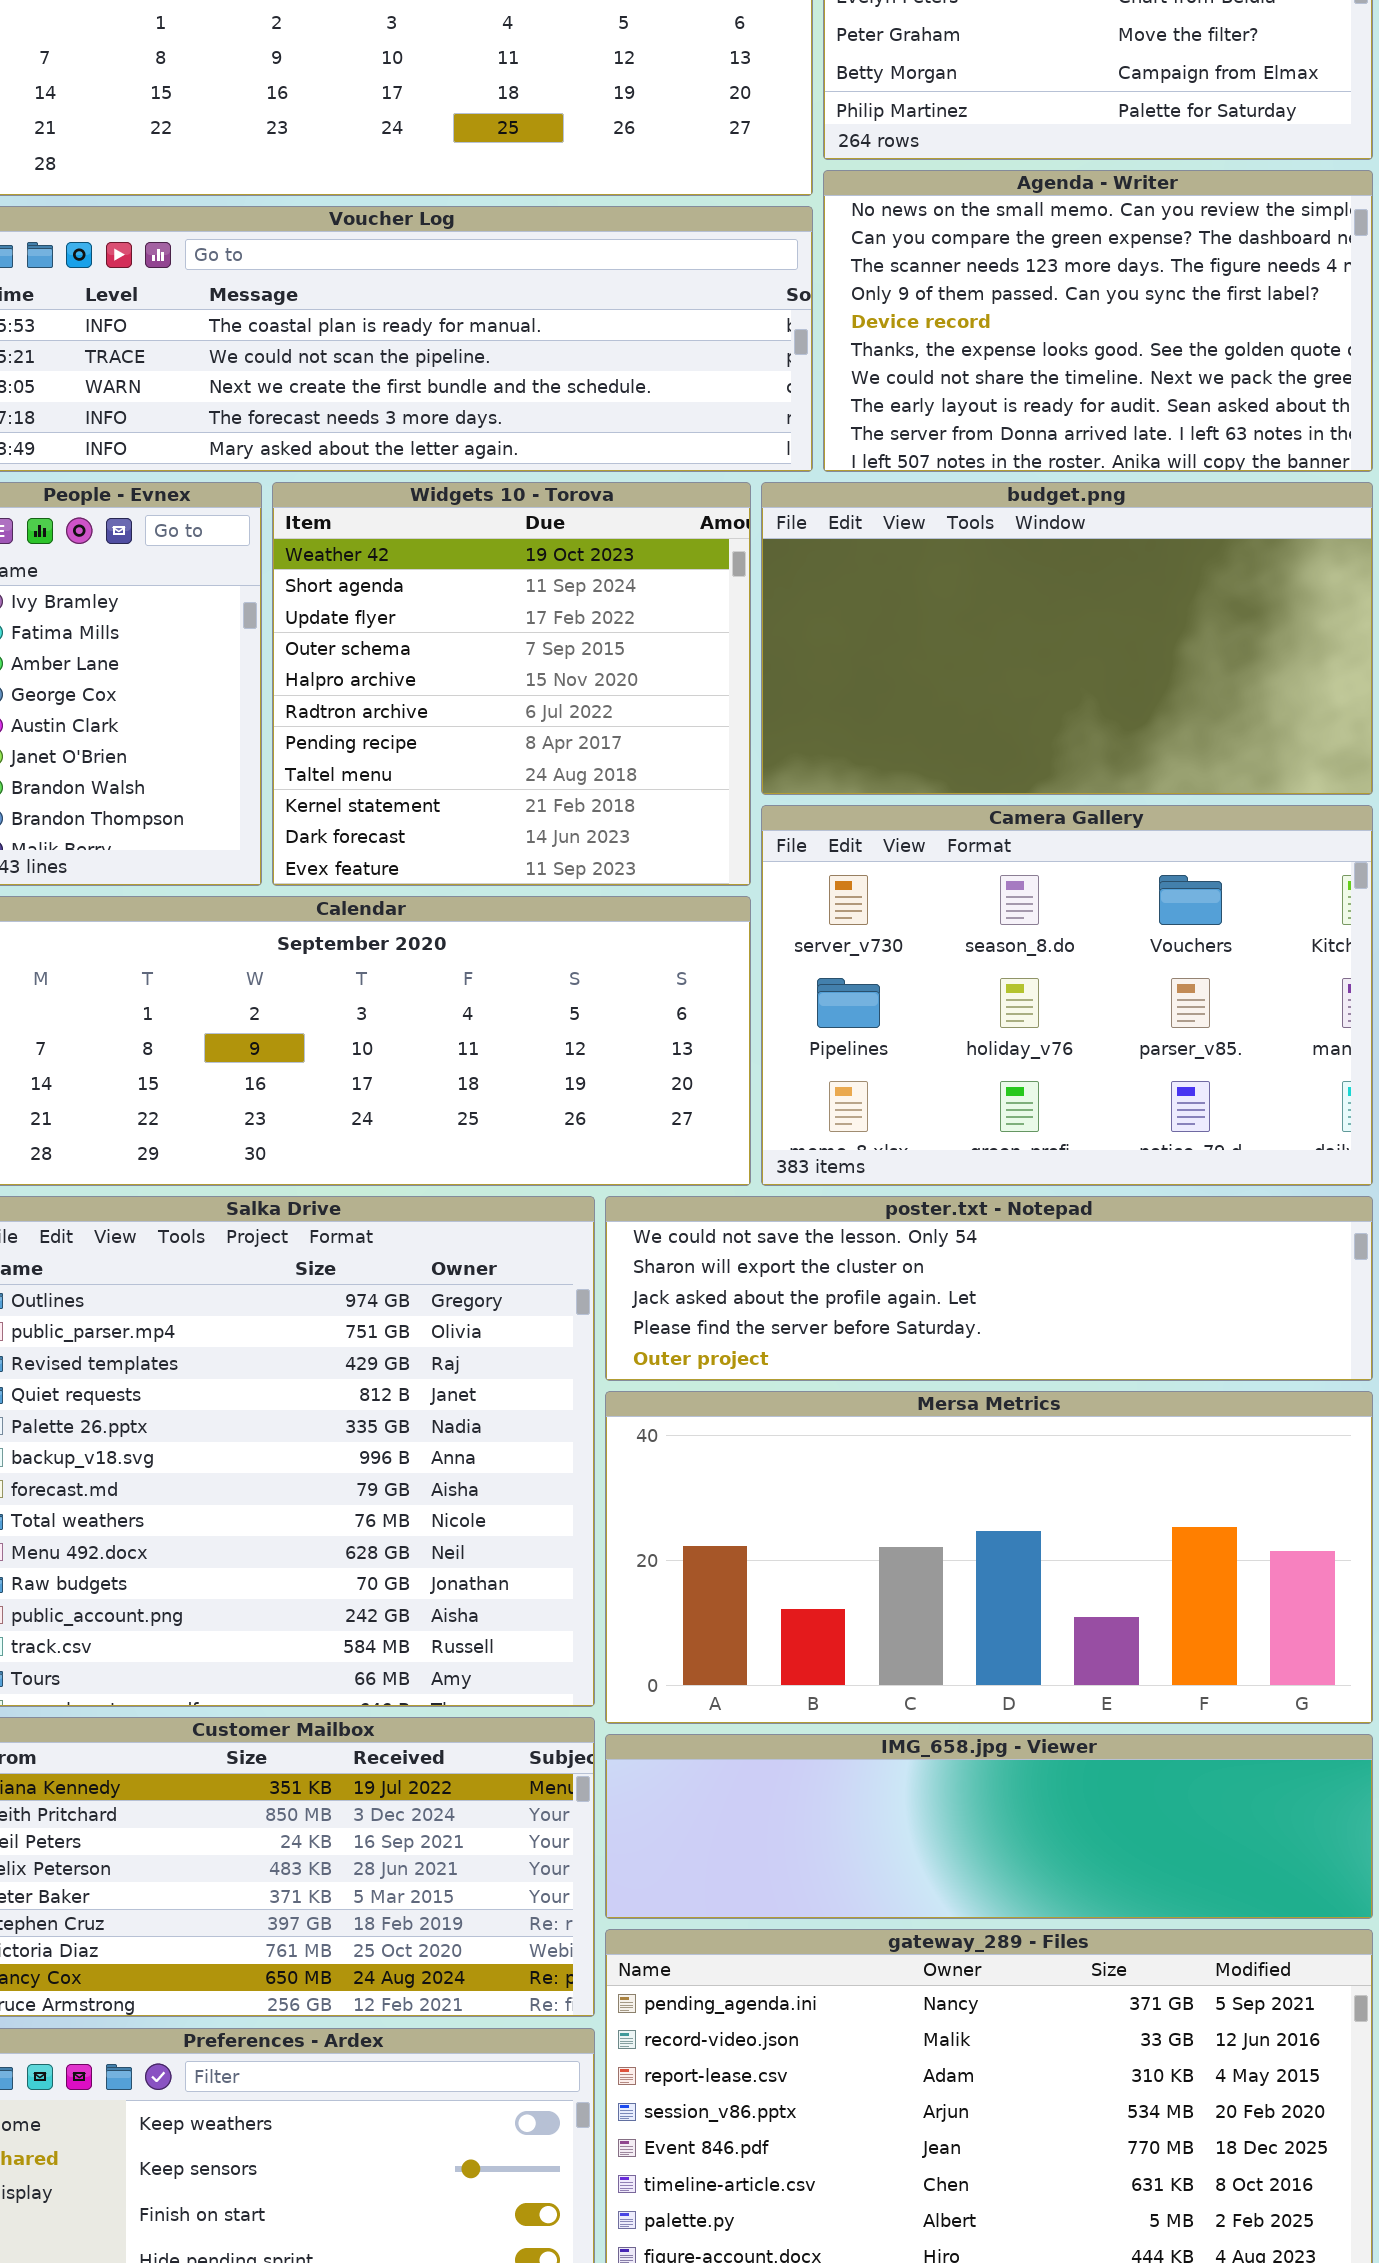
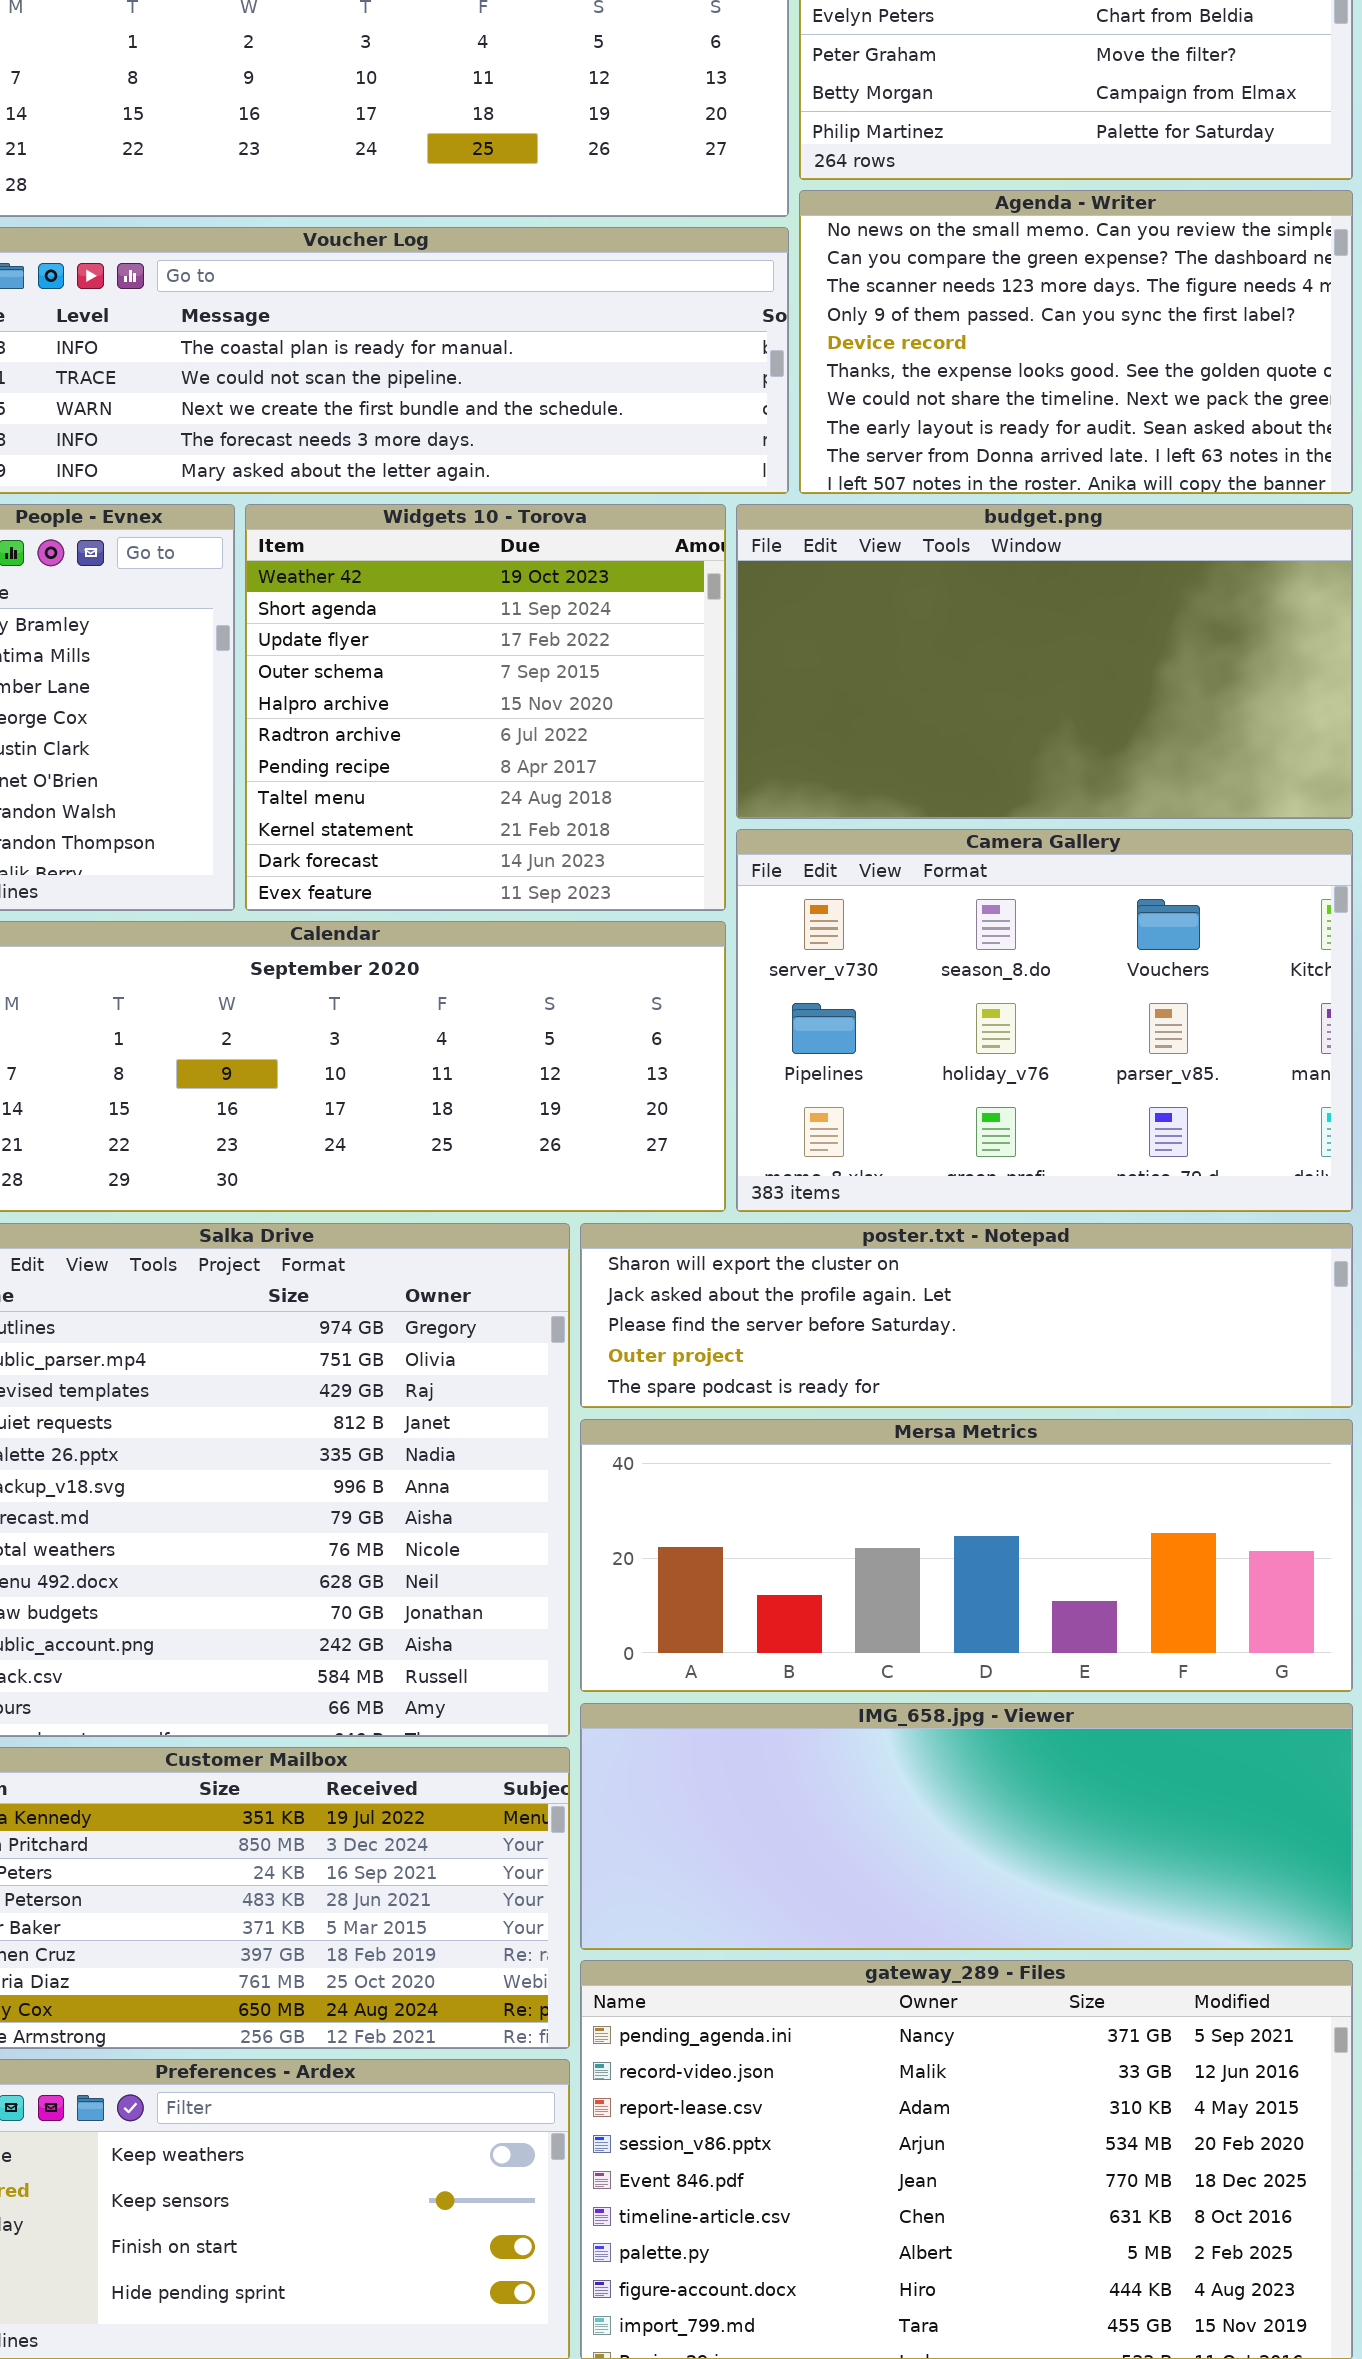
poster.txt - Notepad: [605,1196,1373,1381] -> [580,1223,1353,1408], scrolled down 1 row
Mersa Metrics: [605,1391,1373,1724] -> [580,1419,1353,1692], resized
IMG_658.jpg - Viewer: [605,1734,1373,1919] -> [580,1703,1353,1950], resized

